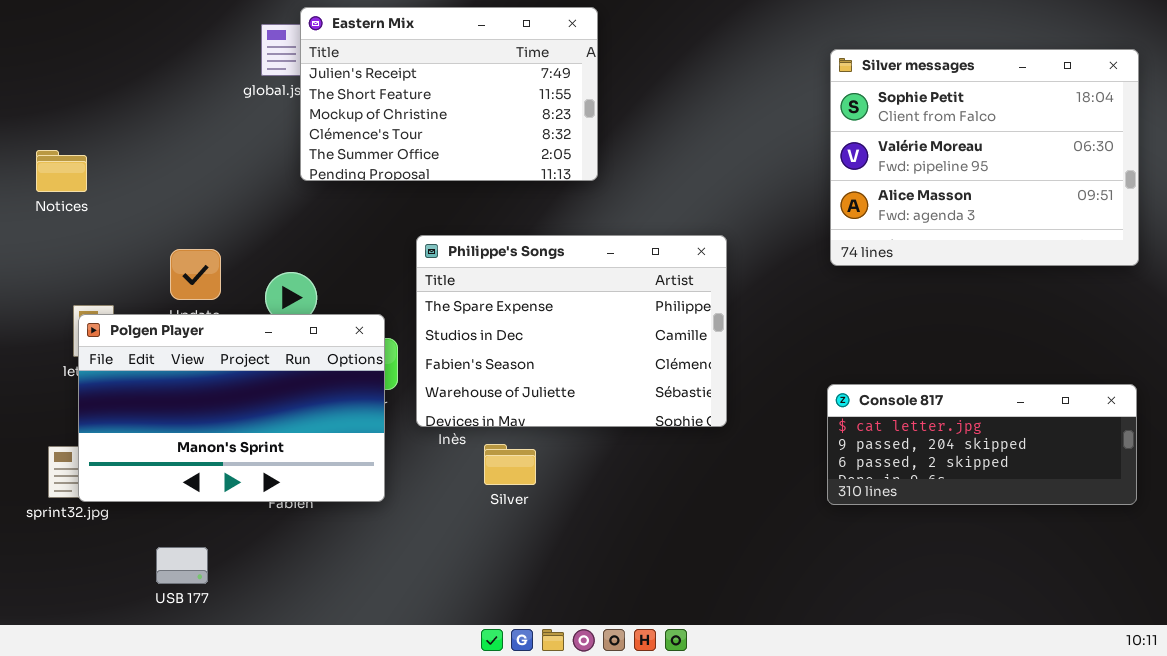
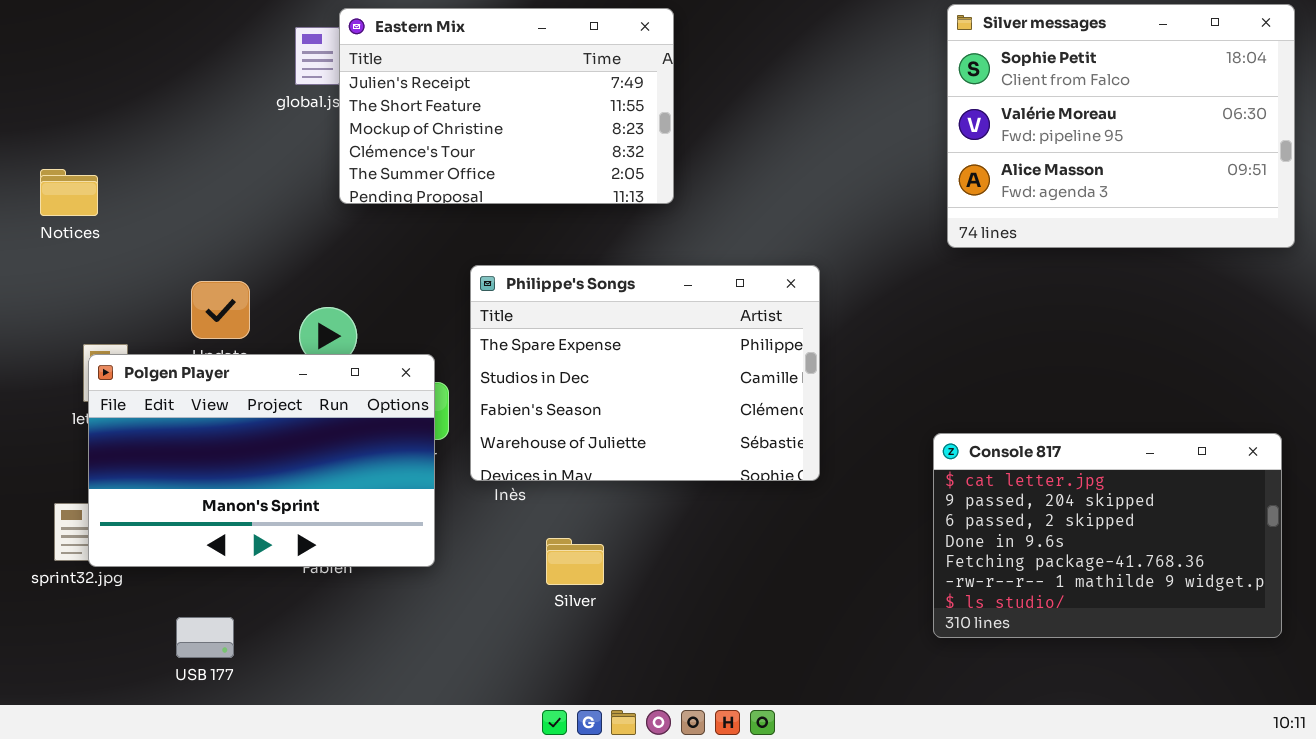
Silver messages: [830,49,1139,266] -> [947,4,1295,248], moved
Console 817: [827,384,1137,505] -> [933,433,1282,638], resized
Silver: [484,444,536,485] -> [546,538,604,585], moved

